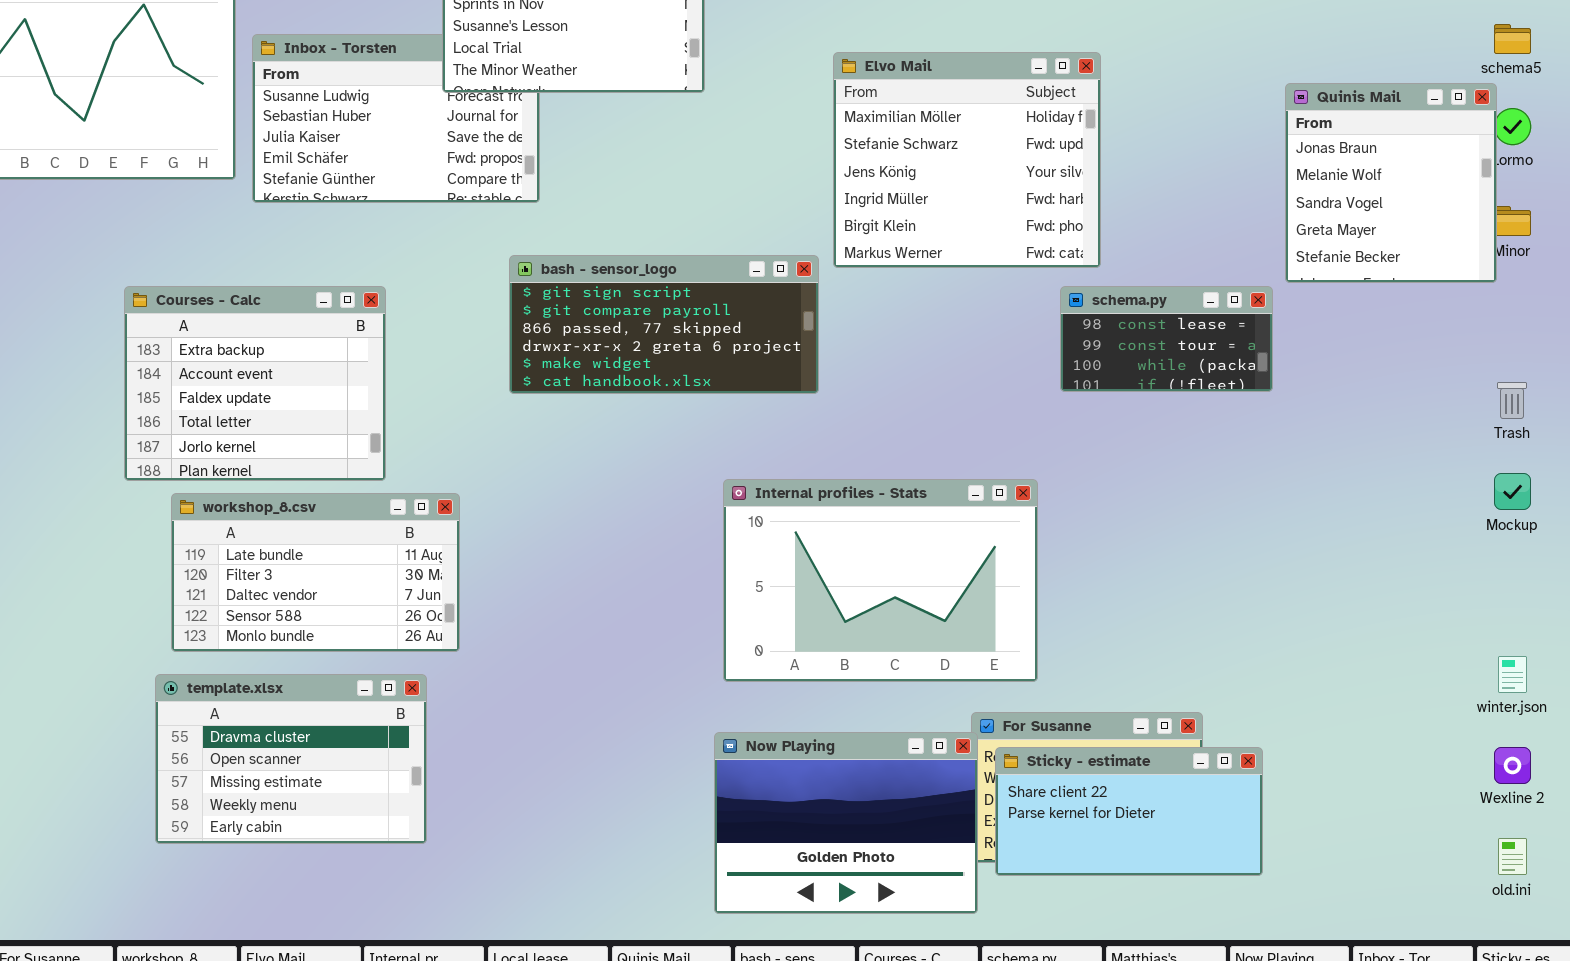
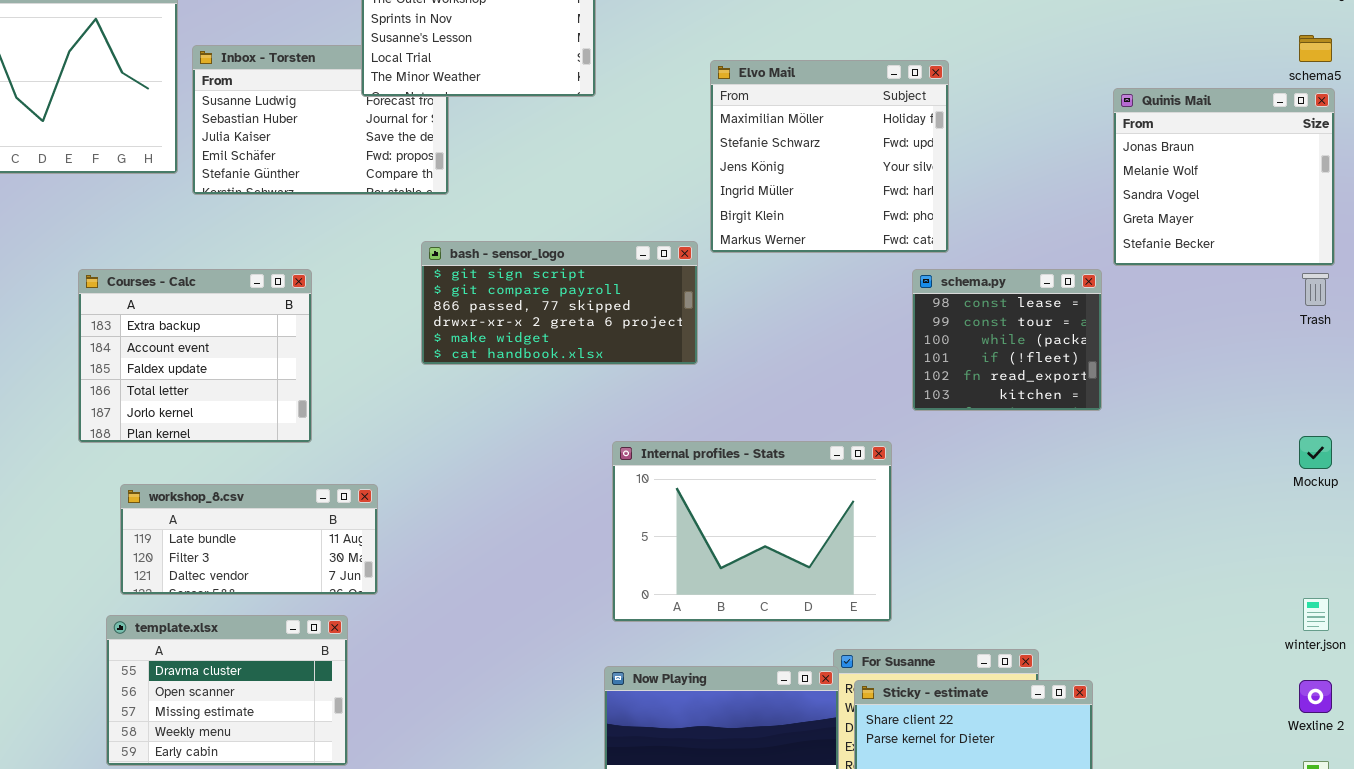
Quinis Mail: [1285,83,1497,283] -> [1113,88,1335,266], resized
schema.py: [1060,286,1273,392] -> [912,269,1102,411], resized
Trash: [1497,382,1527,419] -> [1302,273,1329,306], moved
workshop_8.csv: [171,493,460,652] -> [120,484,378,595], resized

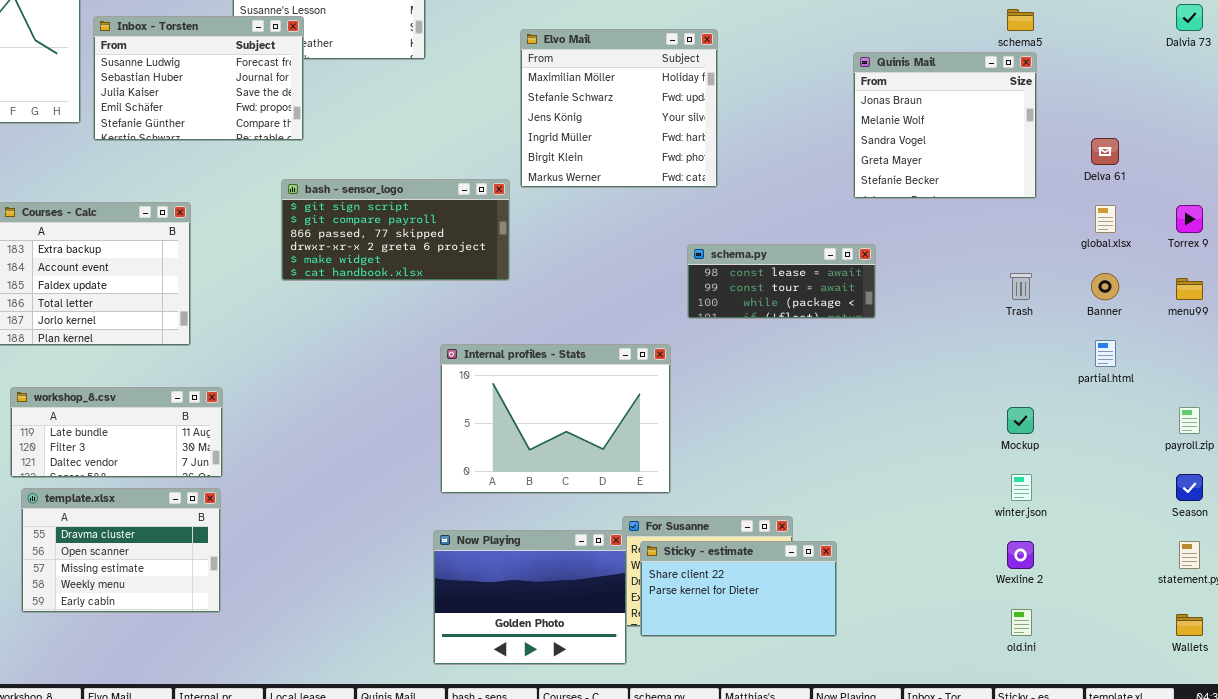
Inbox - Torsten: [192,45,449,195] -> [93,16,304,141], raised
schema.py: [912,269,1102,411] -> [687,244,876,319], resized
Trash: [1302,273,1329,306] -> [1010,273,1032,300], moved
Mockup: [1299,436,1332,469] -> [1007,407,1034,434], moved
workshop_8.csv: [120,484,378,595] -> [10,387,223,478], moved

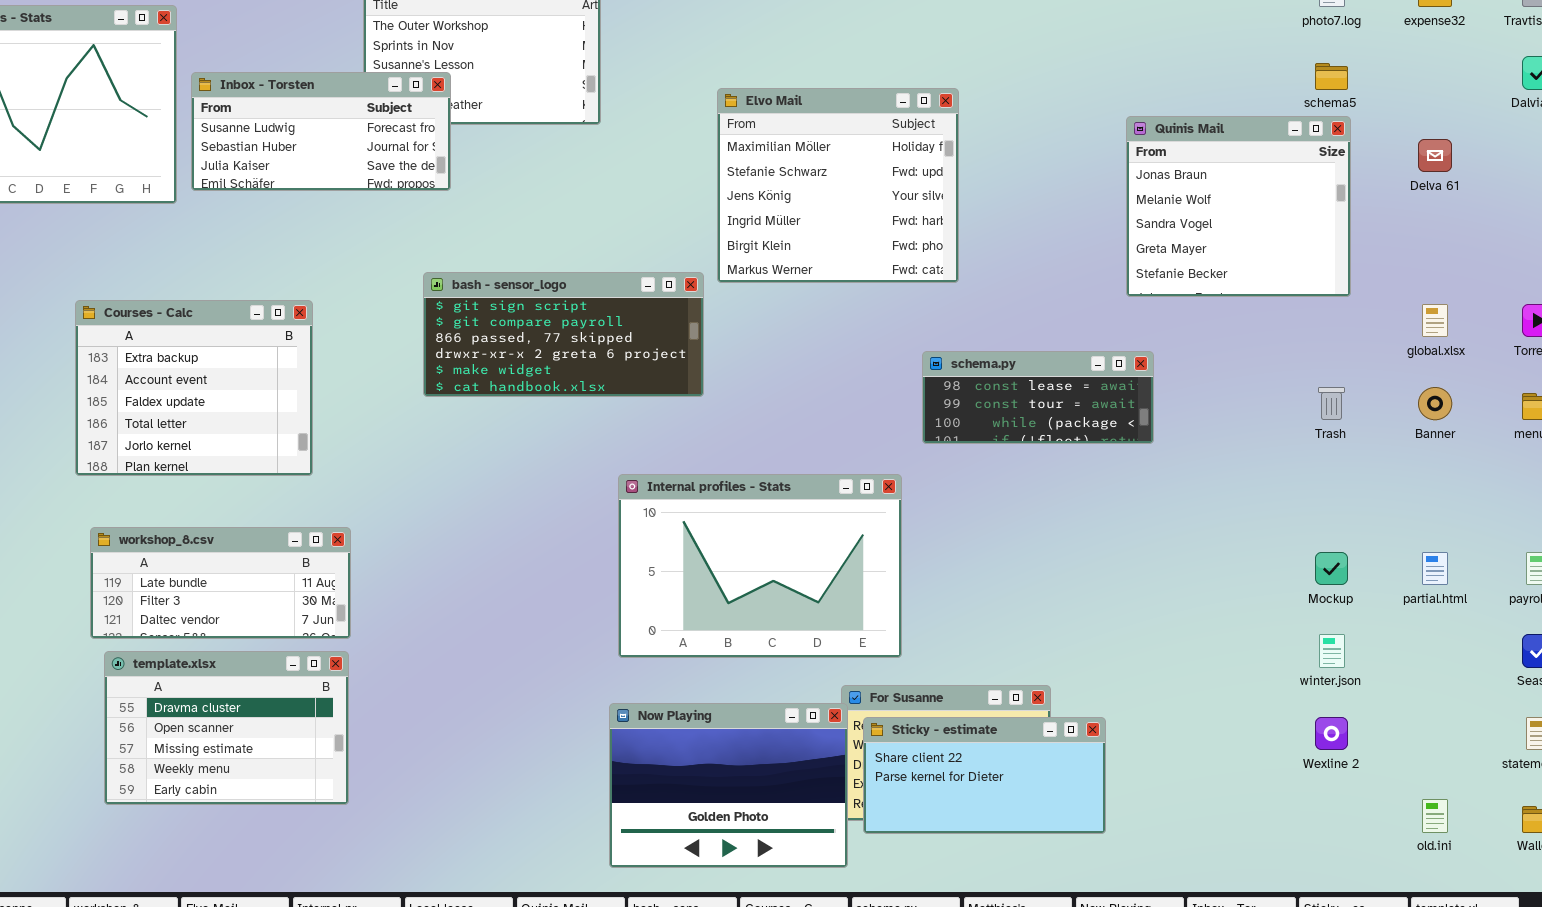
Inbox - Torsten: [93,16,304,141] -> [191,72,451,191], resized
Delva 61: [1091,138,1119,165] -> [1418,139,1452,172], moved
partial.html: [1095,340,1116,367] -> [1422,552,1448,585], moved
old.ini: [1011,609,1032,636] -> [1422,799,1448,833], moved

